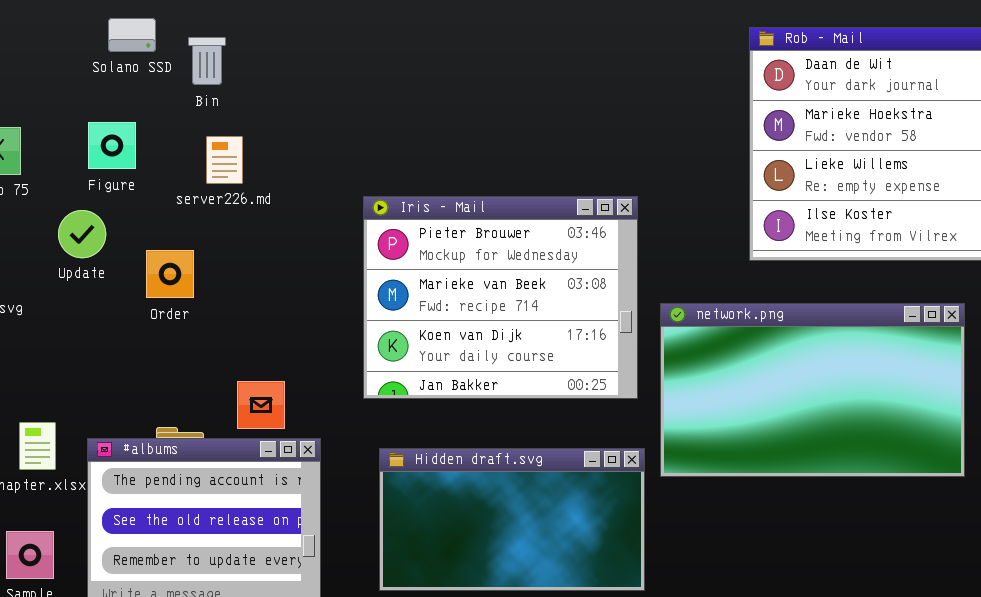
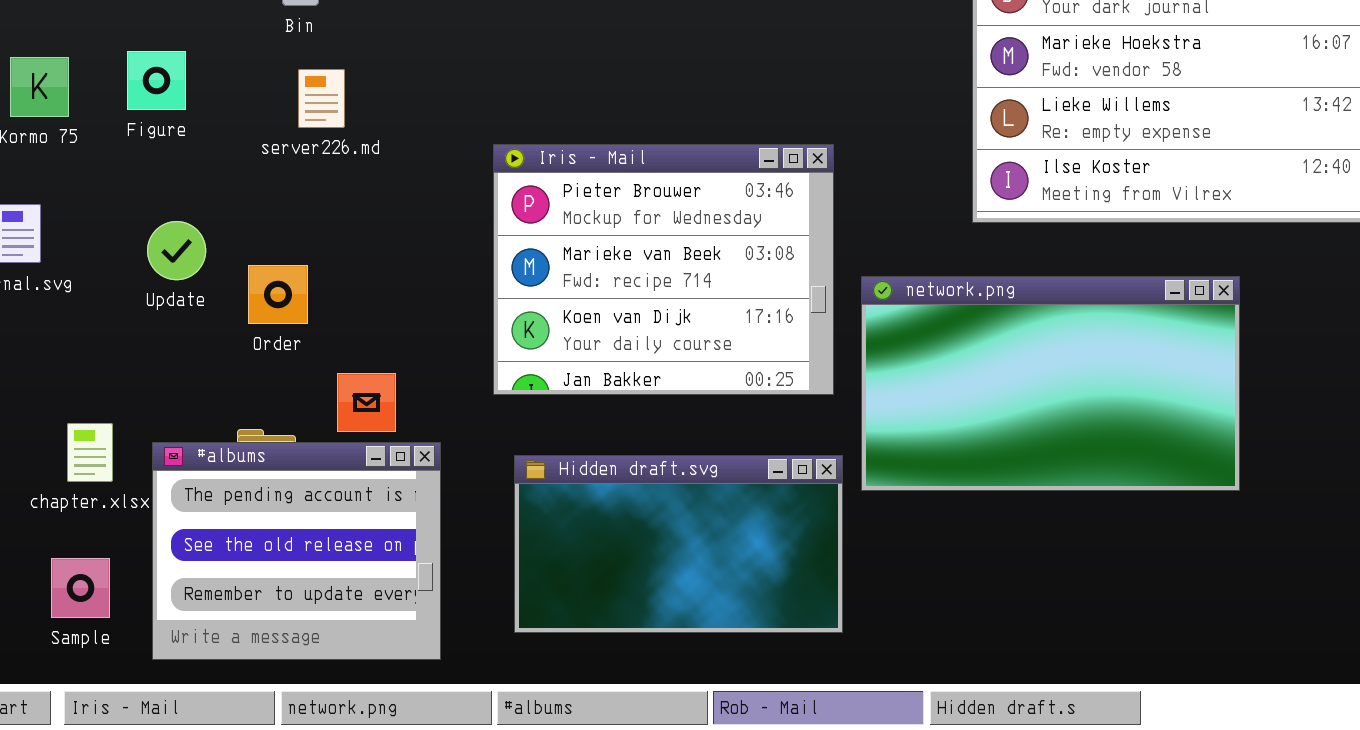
Figure: [88,122,136,169] -> [127,51,186,110], moved
Update: [58,210,106,258] -> [147,221,206,280], moved
Order: [146,250,194,298] -> [248,265,308,324], moved

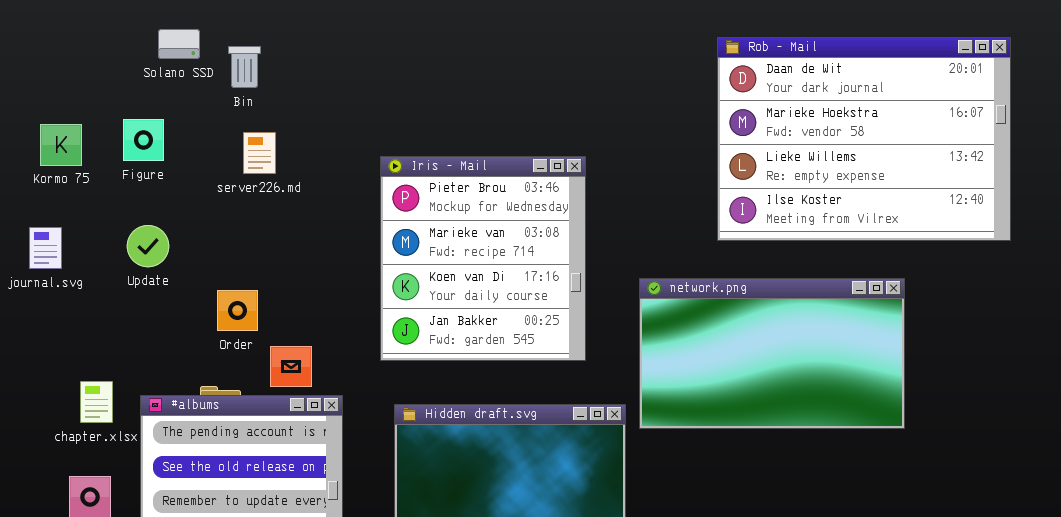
Iris - Mail: [493,144,834,395] -> [380,156,586,361], resized
Update: [147,221,206,280] -> [127,225,169,267], moved
Order: [248,265,308,324] -> [217,290,258,331], moved

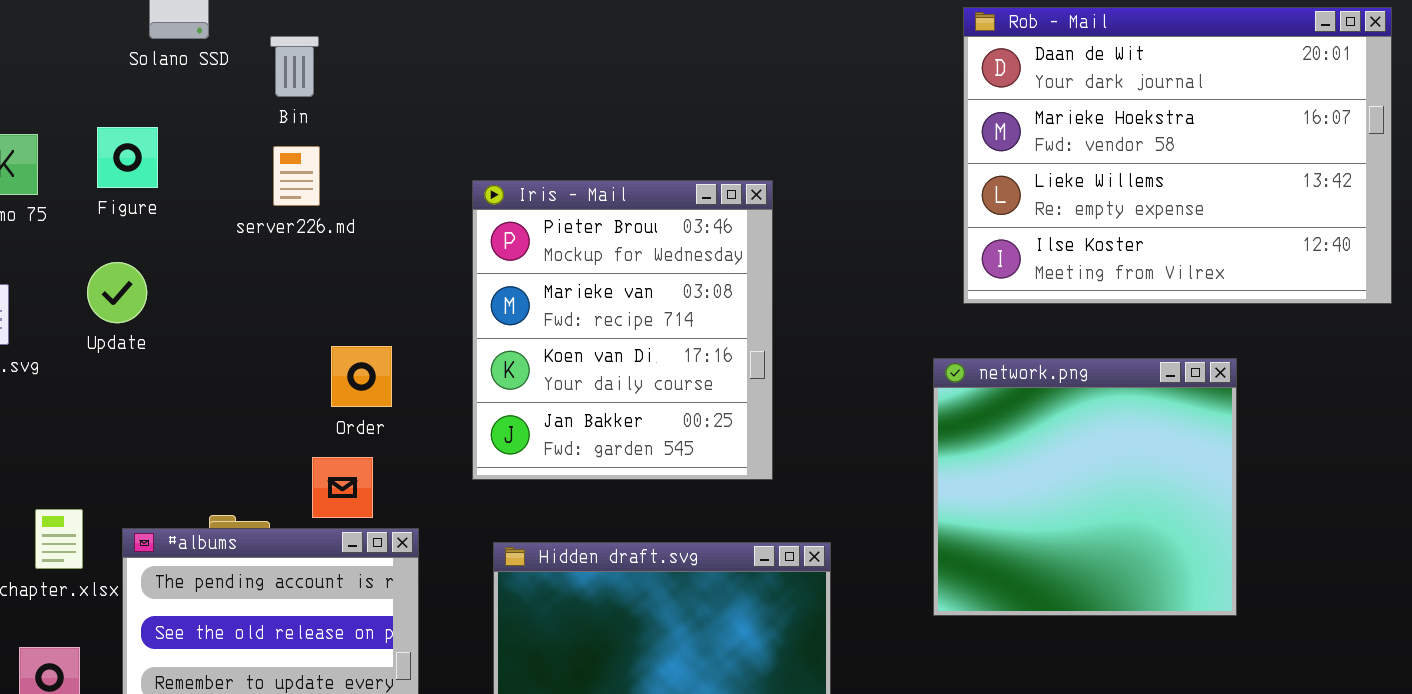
Bin: [228,46,261,88] -> [270,36,319,97], moved
Update: [127,225,169,267] -> [87,262,147,323], moved
network.png: [639,278,905,429] -> [933,358,1237,616], resized
Order: [217,290,258,331] -> [331,346,392,407], moved

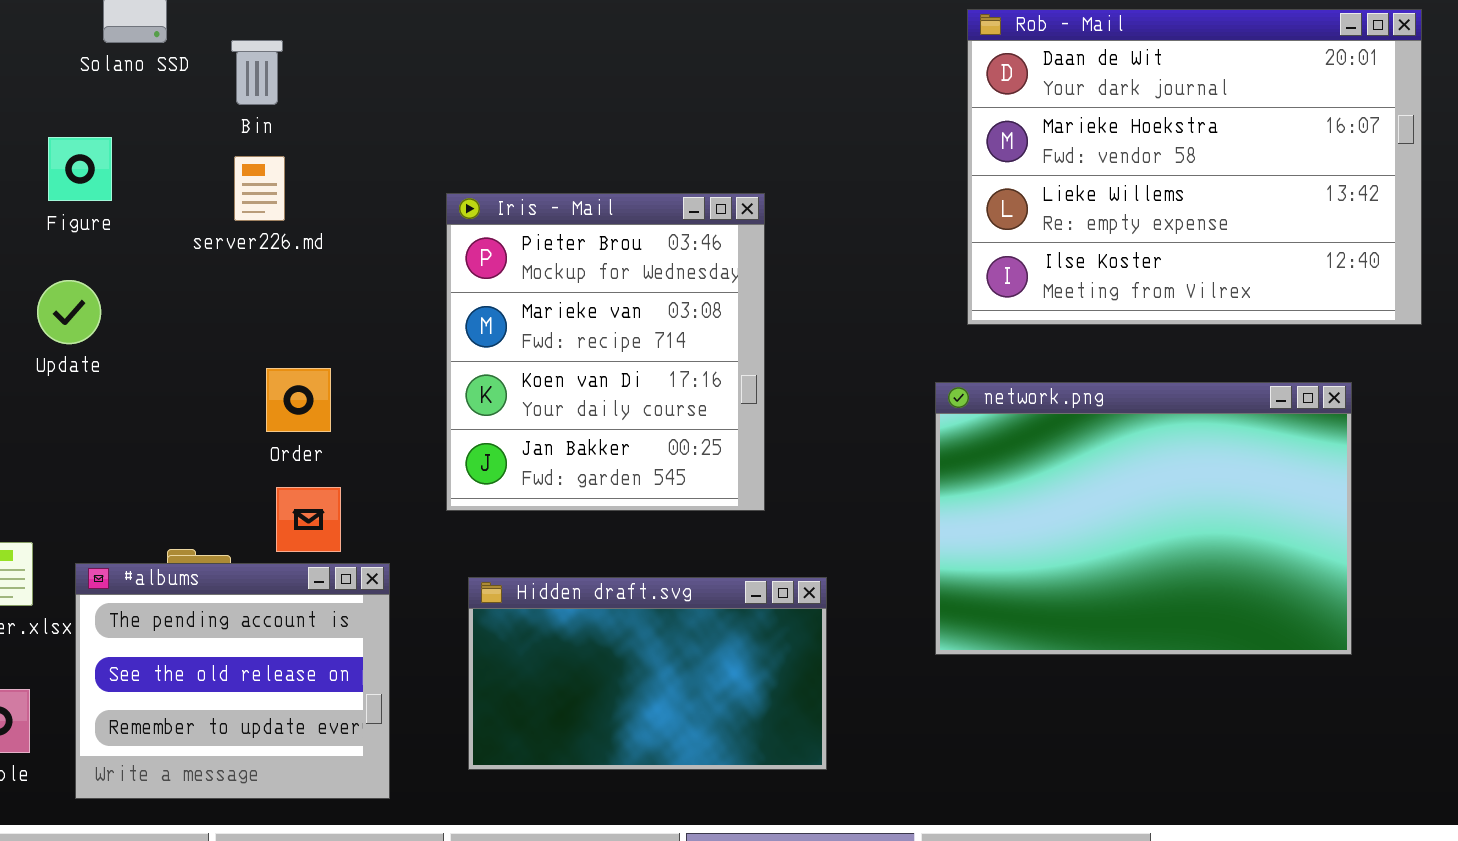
Order: [331,346,392,407] -> [266,368,331,432], moved
network.png: [933,358,1237,616] -> [935,382,1352,655], resized

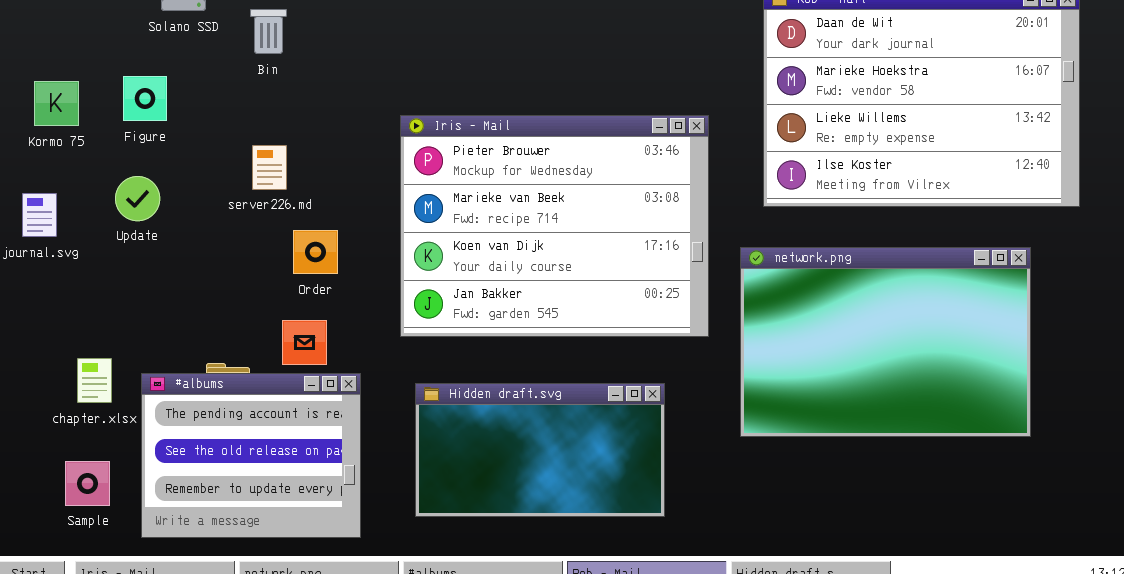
server226.md: [234,156,285,221] -> [252,145,287,190], moved
Iris - Mail: [446,193,765,511] -> [400,115,709,337], resized
Order: [266,368,331,432] -> [293,230,338,274], moved

